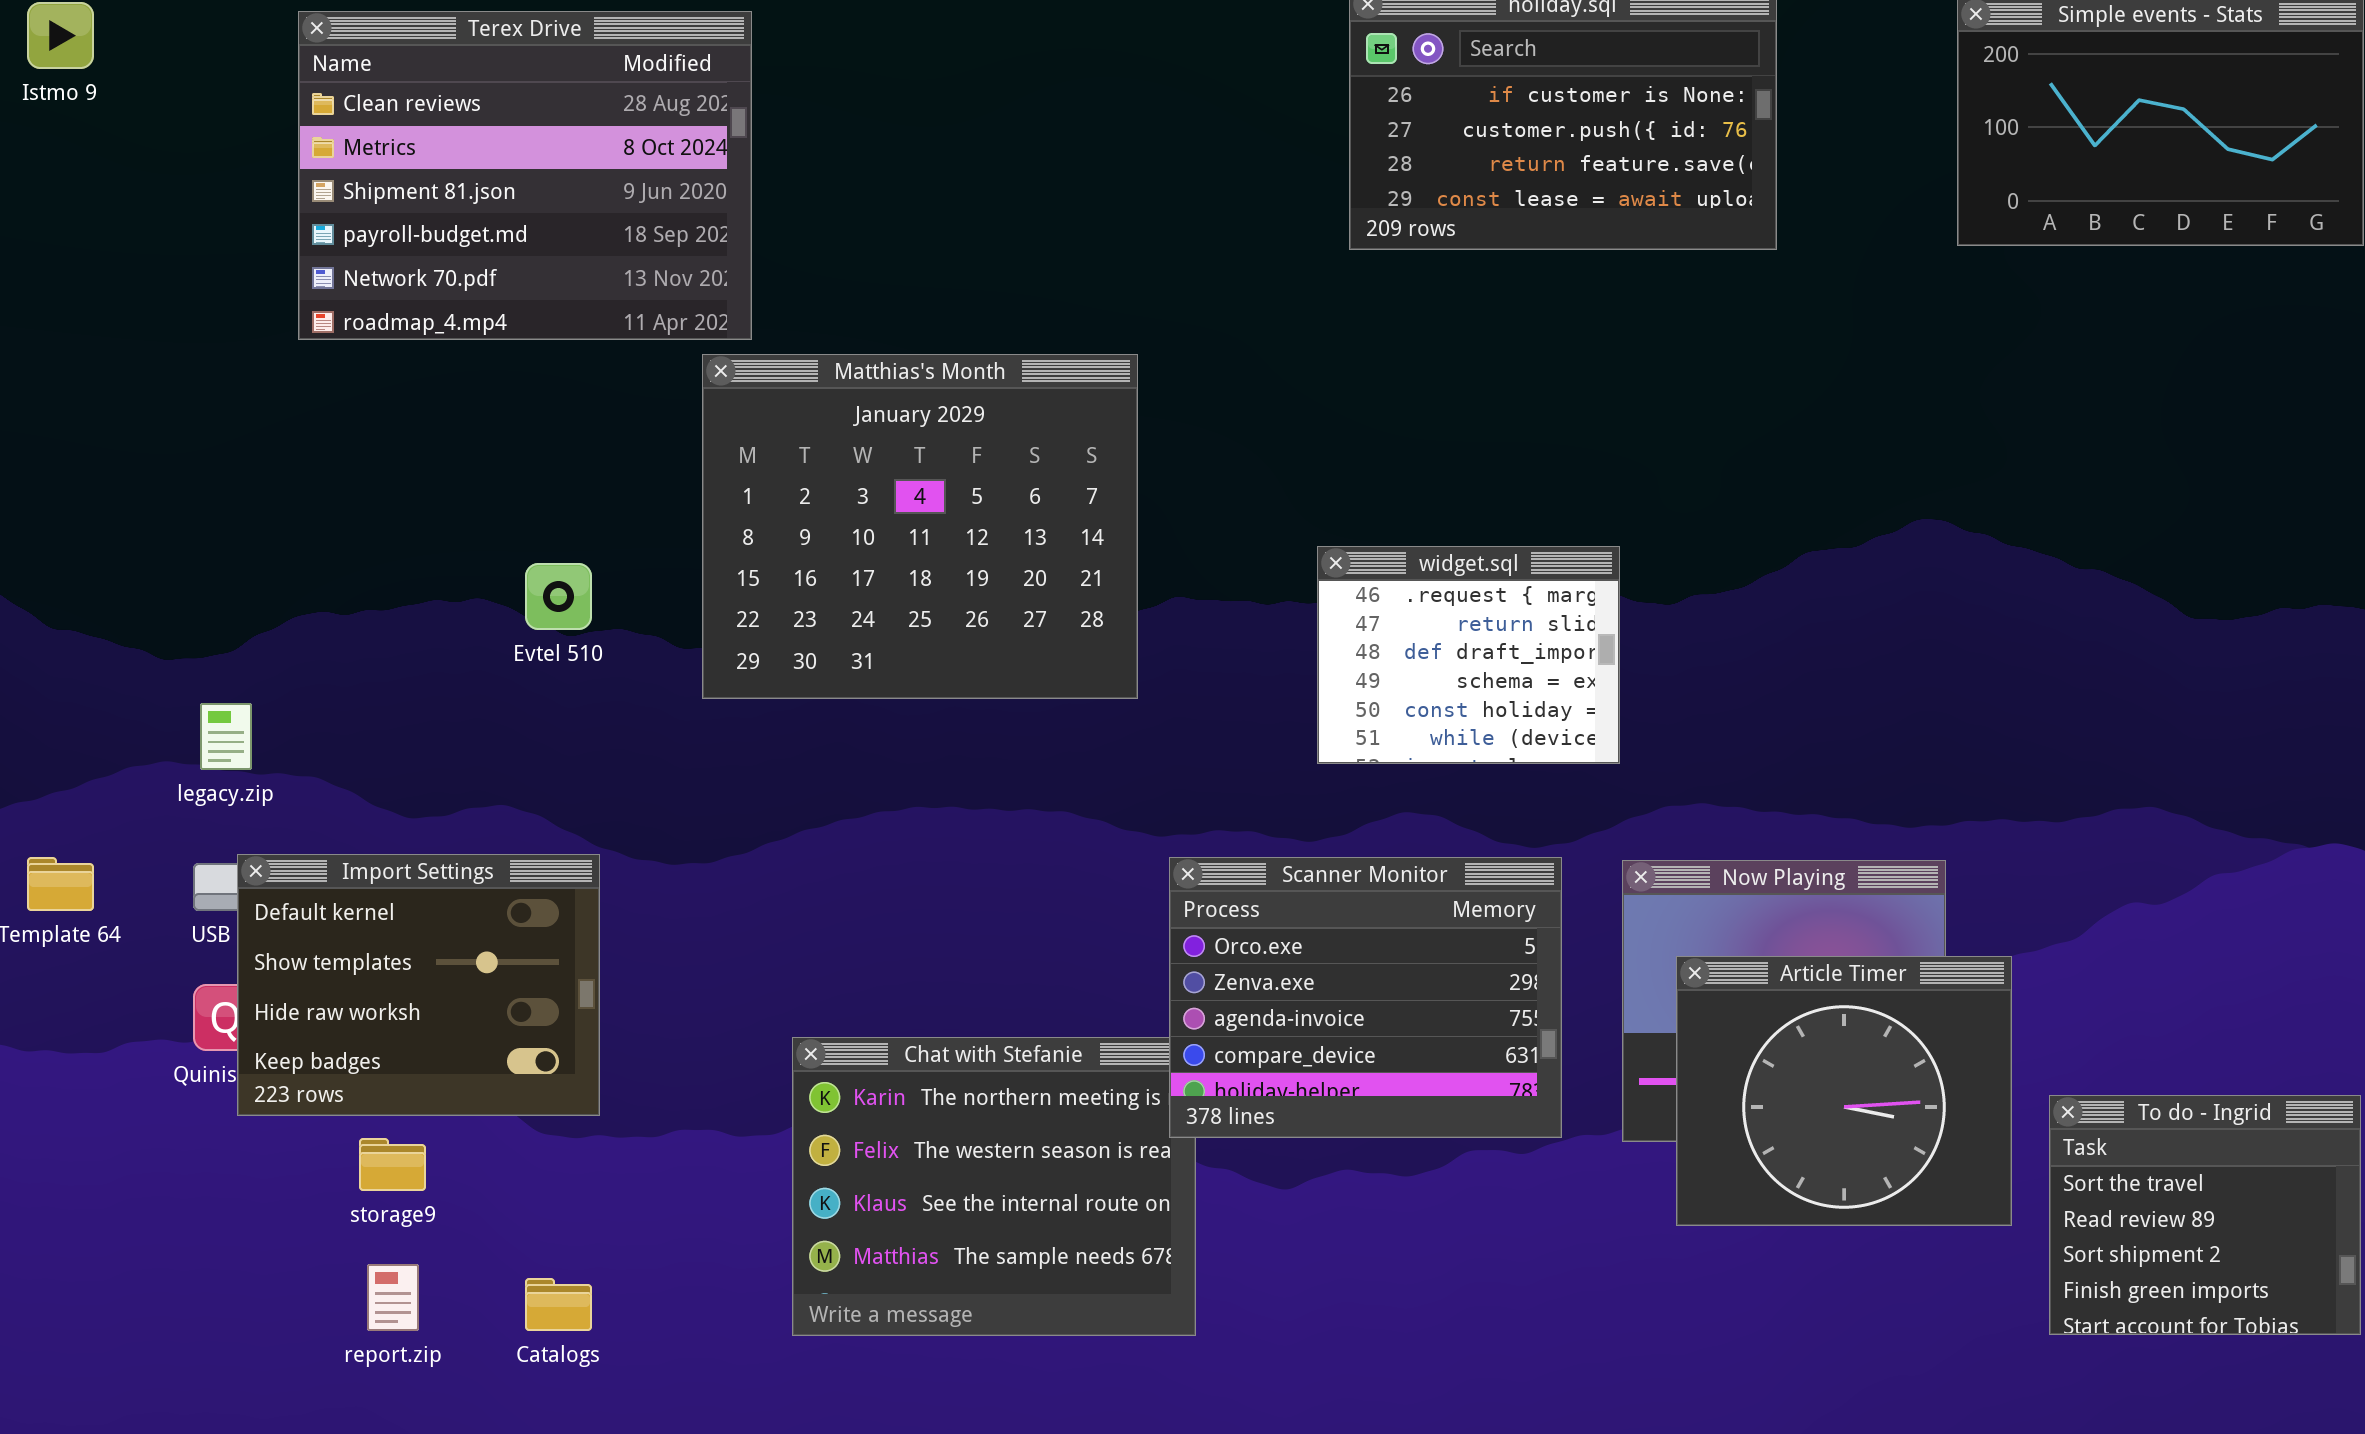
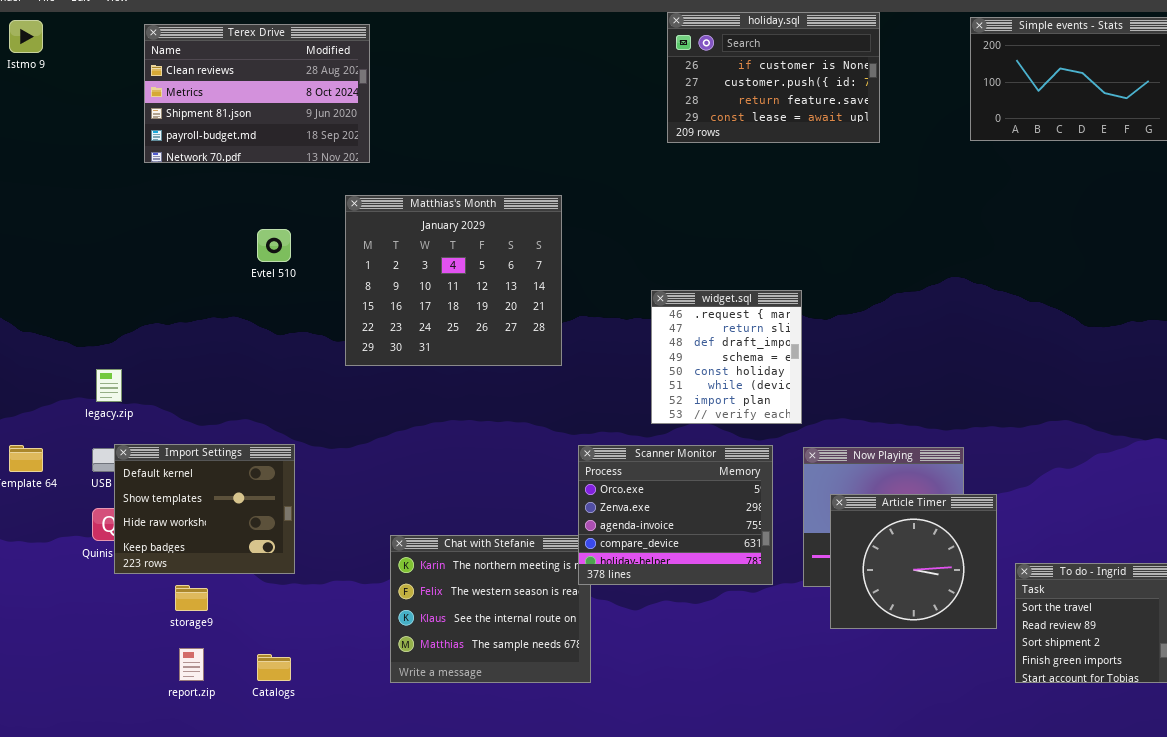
Terex Drive: [298,11,752,340] -> [144,24,370,163], resized
widget.sql: [1317,546,1620,764] -> [651,290,802,424], resized
Evtel 510: [525,563,592,630] -> [257,229,291,262], moved

